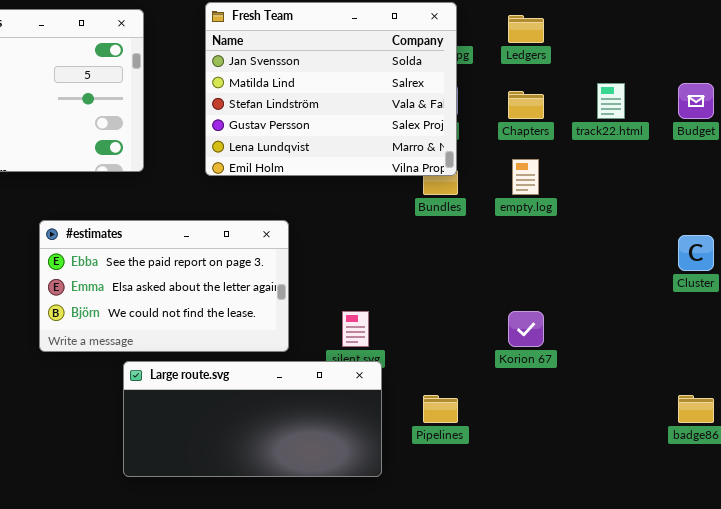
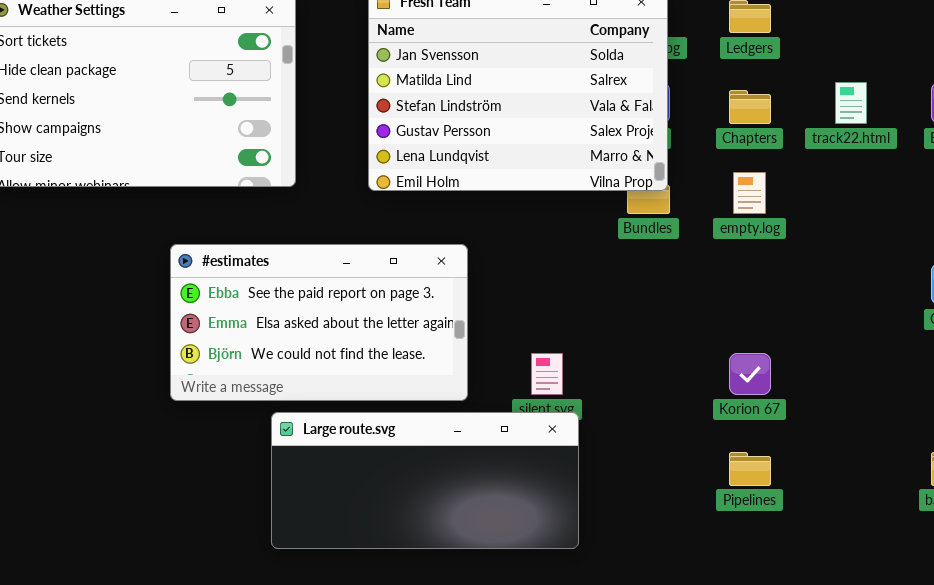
Pipelines: [423,395,458,423] -> [729,452,771,486], moved

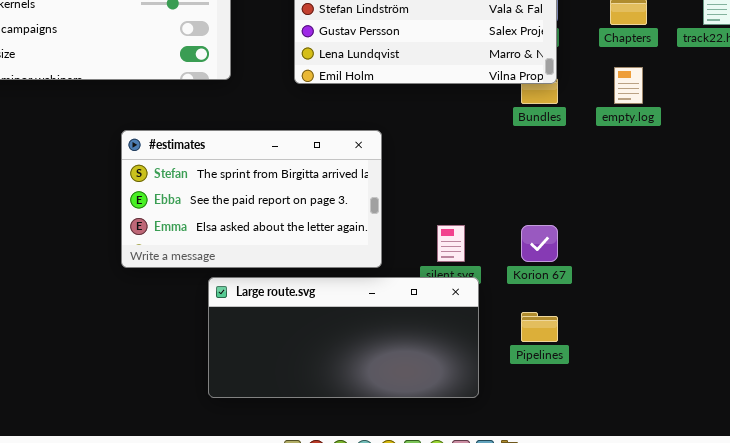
#estimates: [170,244,468,401] -> [121,130,382,268], scrolled up 1 row
Korion 67: [729,353,771,395] -> [521,225,558,262], moved
Pipelines: [729,452,771,486] -> [521,312,558,342], moved

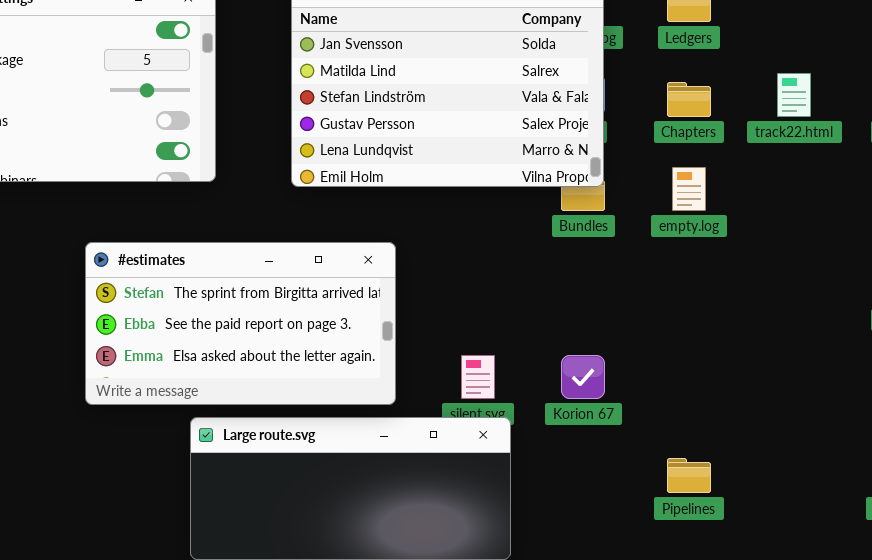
Pipelines: [521,312,558,342] -> [667,458,711,493], moved

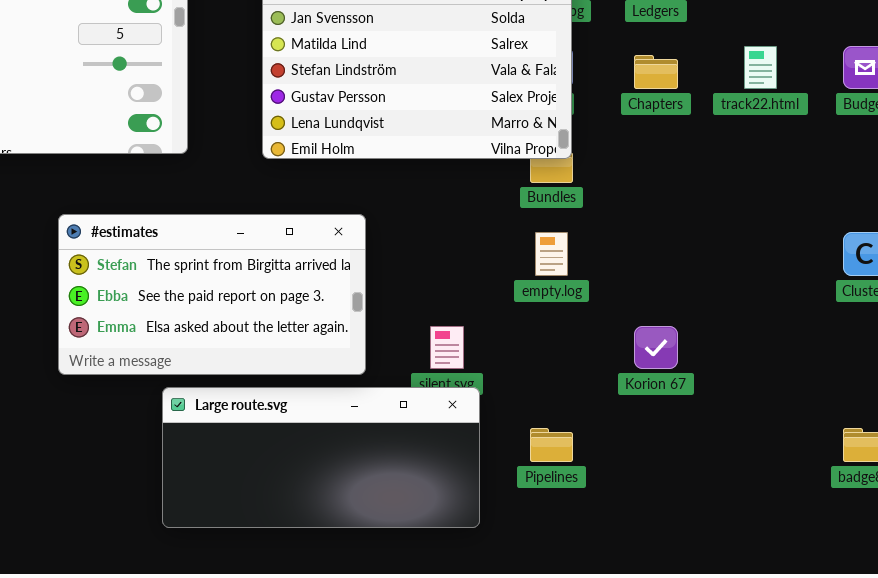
empty.log: [672,167,706,211] -> [535,232,568,276], moved
Korion 67: [561,355,605,399] -> [634,326,678,369], moved
Pipelines: [667,458,711,493] -> [530,428,573,462], moved

